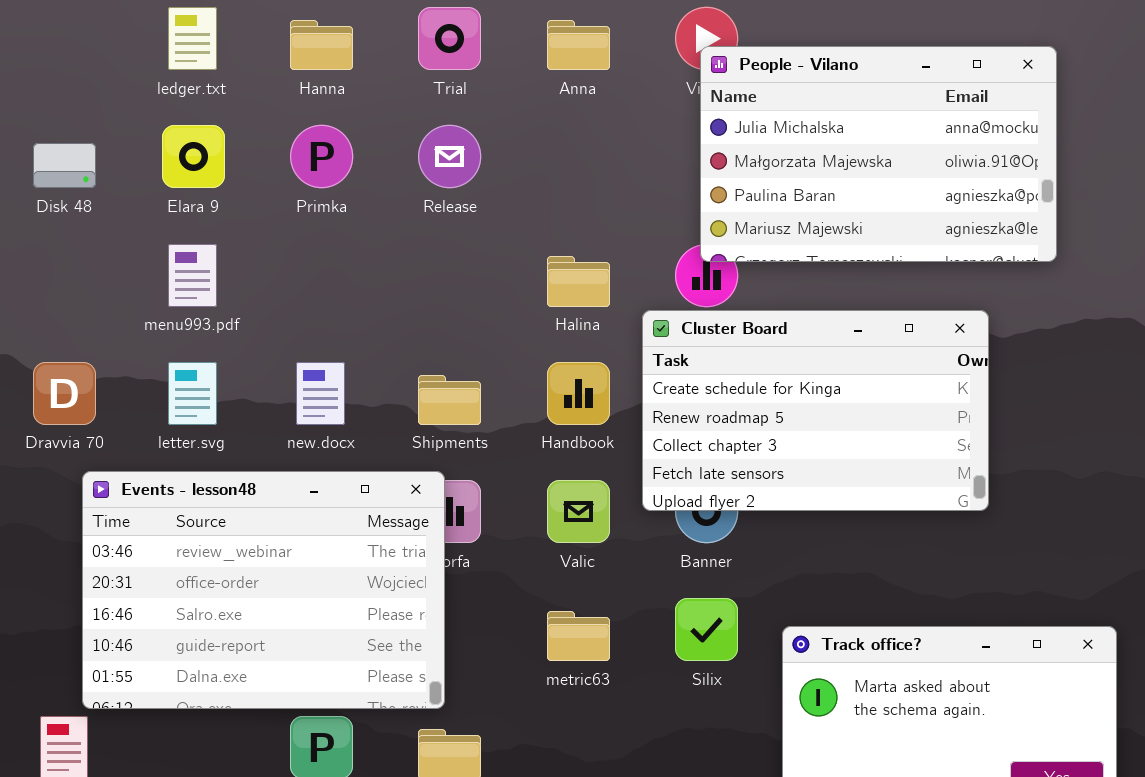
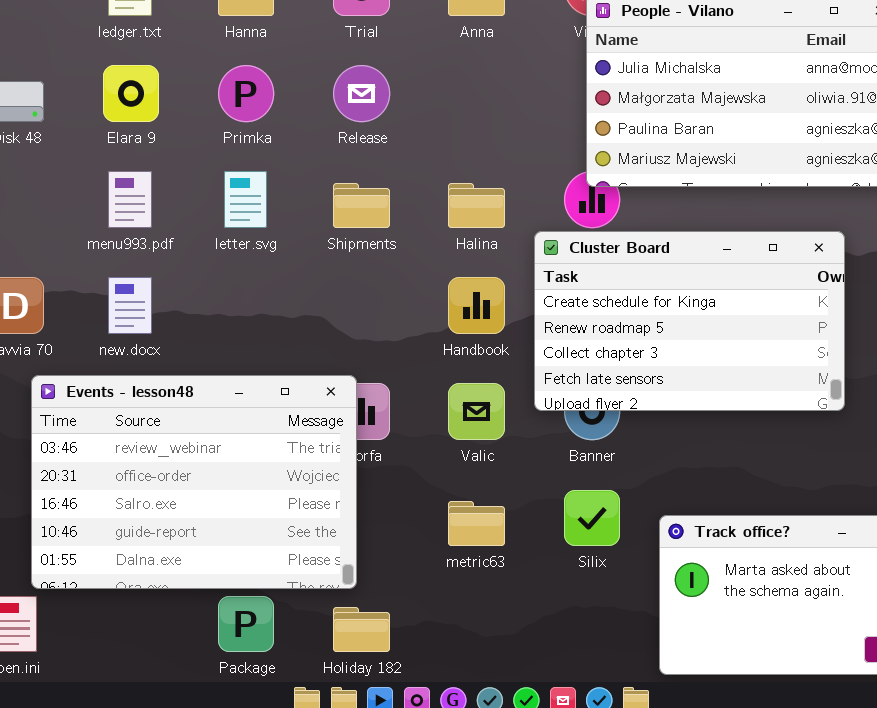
letter.svg: [168,362,217,425] -> [224,171,267,228], moved
new.docx: [296,362,345,425] -> [108,277,152,334], moved
Shipments: [418,375,481,425] -> [333,183,390,228], moved

